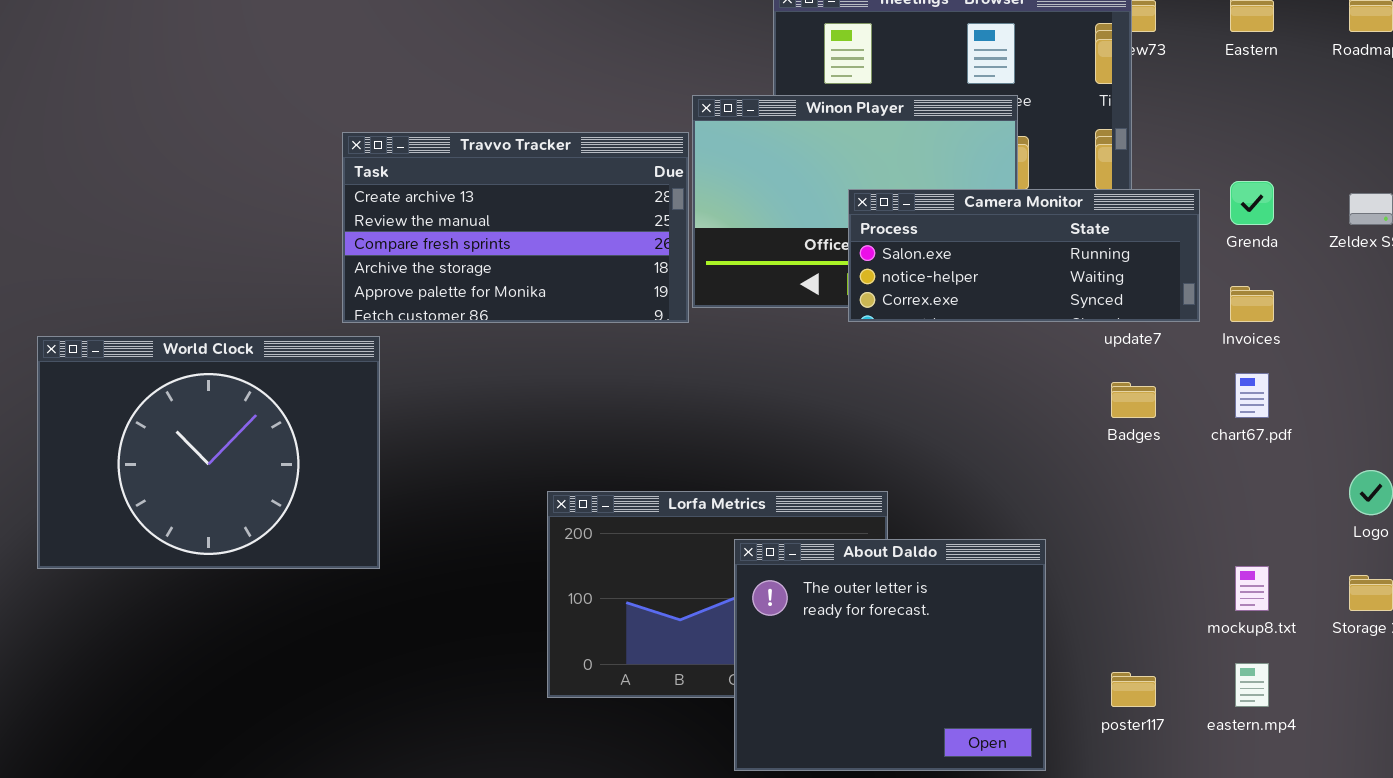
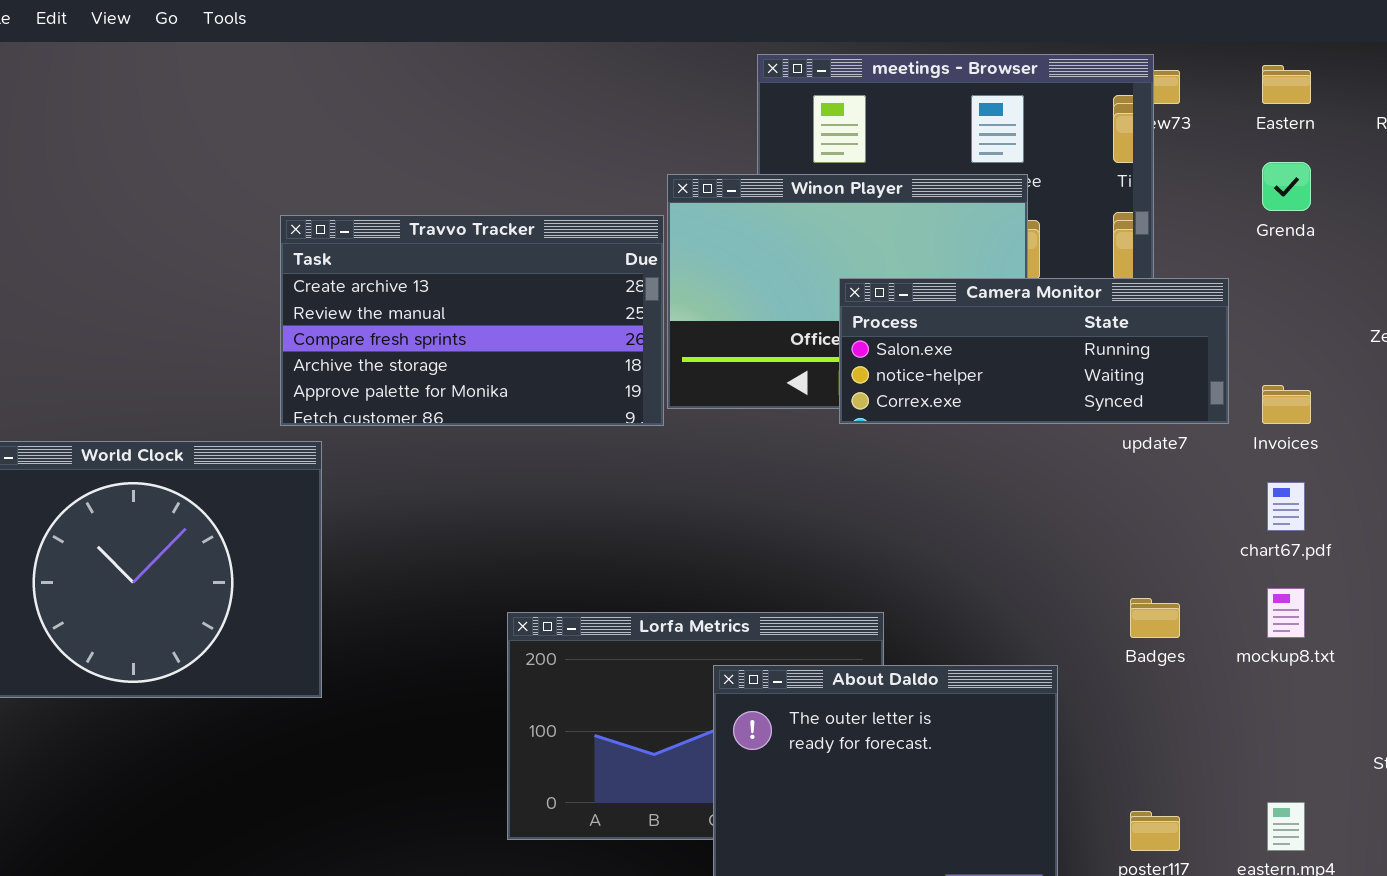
Grenda: [1230,181,1274,225] -> [1262,162,1311,211], moved
Badges: [1111,382,1156,418] -> [1130,598,1180,638], moved
mockup8.txt: [1235,566,1269,611] -> [1267,588,1305,638], moved

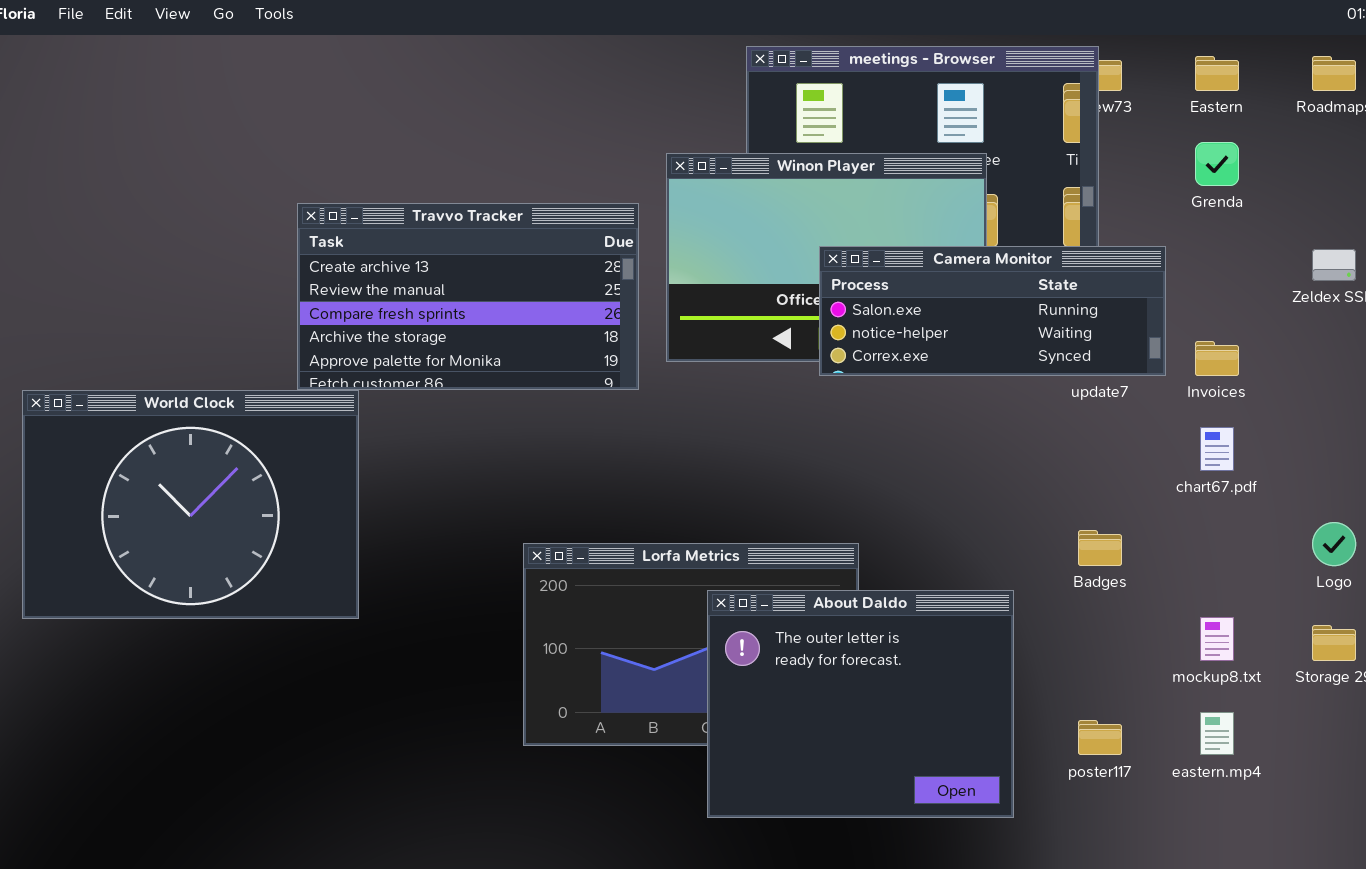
Travvo Tracker: [280,215,664,426] -> [297,203,639,390], moved
mockup8.txt: [1267,588,1305,638] -> [1200,617,1234,661], moved

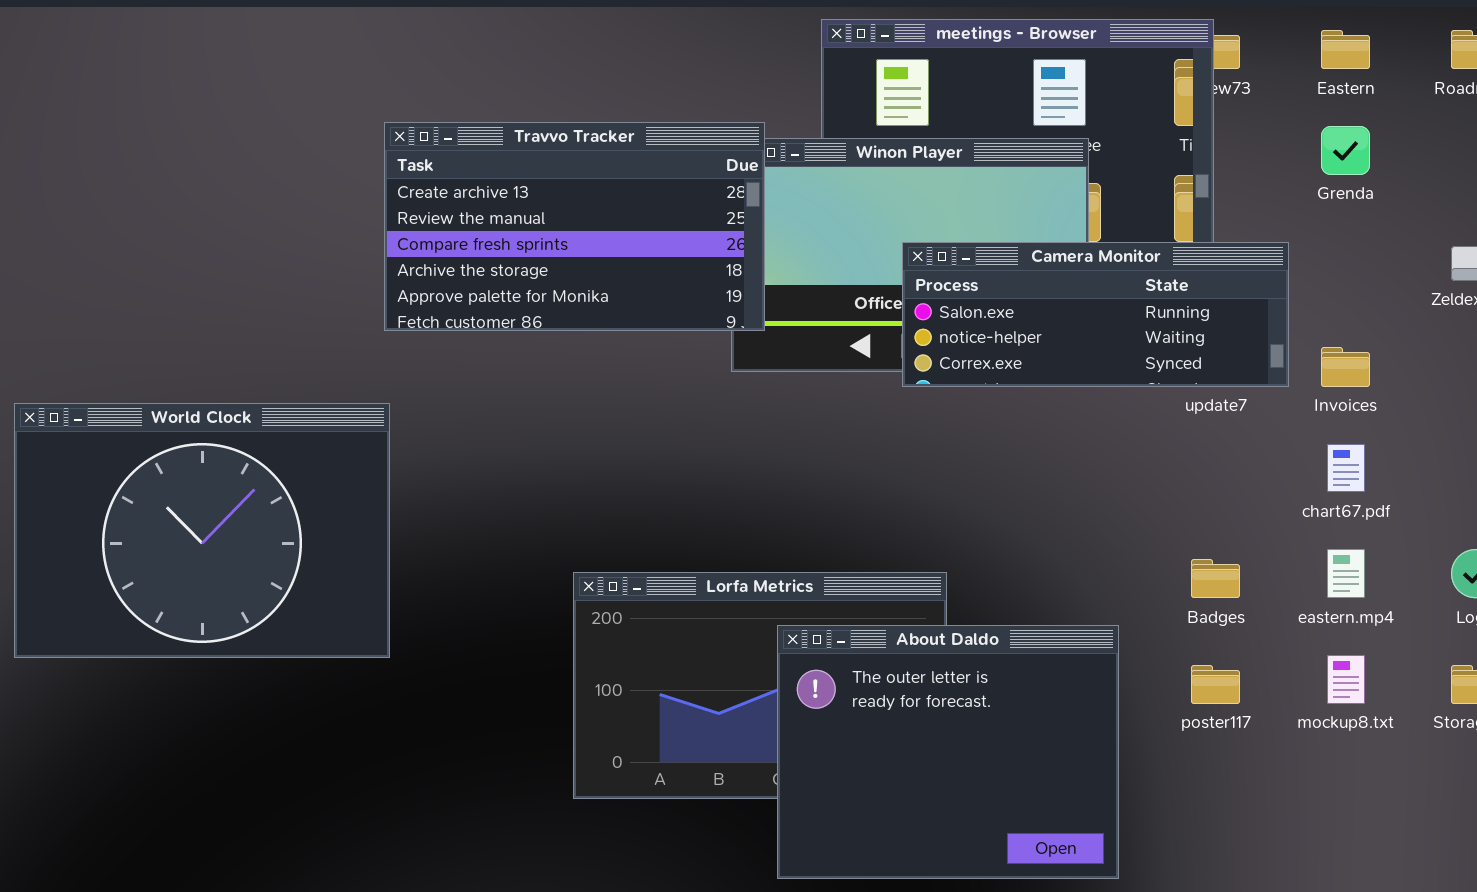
Travvo Tracker: [297,203,639,390] -> [384,122,765,331], moved
eastern.mp4: [1200,712,1234,755] -> [1327,549,1365,598], moved
poster117: [1078,720,1122,755] -> [1191,665,1240,704], moved

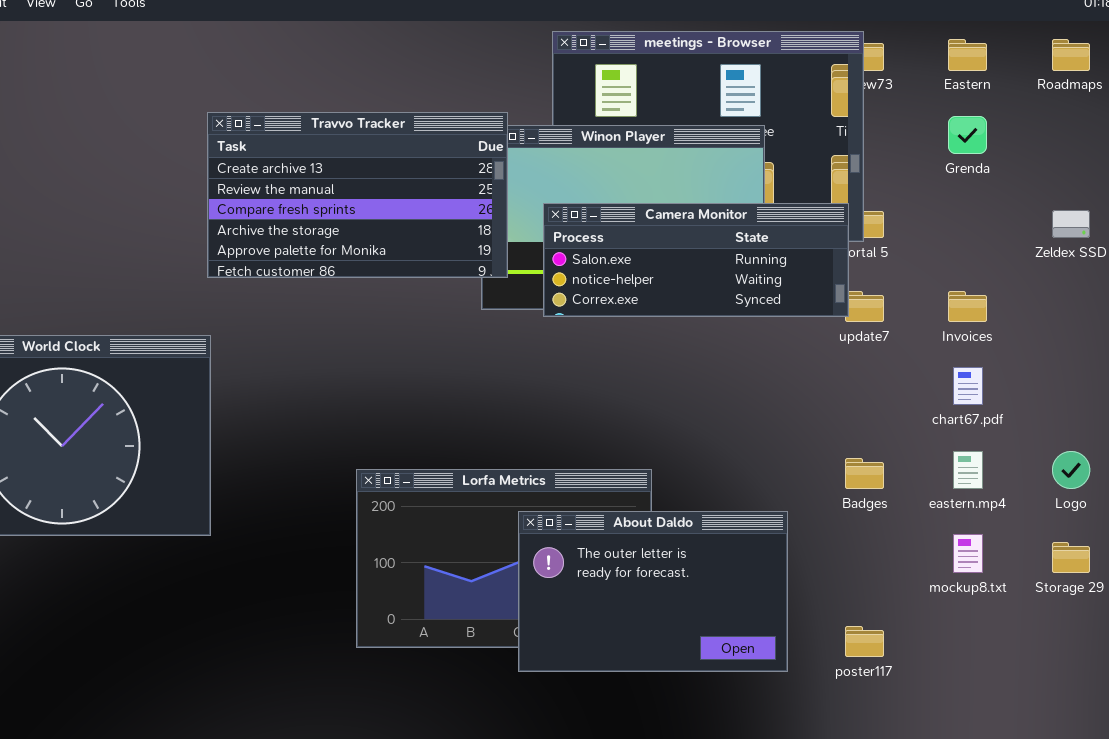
Camera Monitor: [902,242,1289,387] -> [543,203,849,317], moved
About Daldo: [777,625,1119,879] -> [518,511,788,672], resized
poster117: [1191,665,1240,704] -> [845,626,884,657], moved

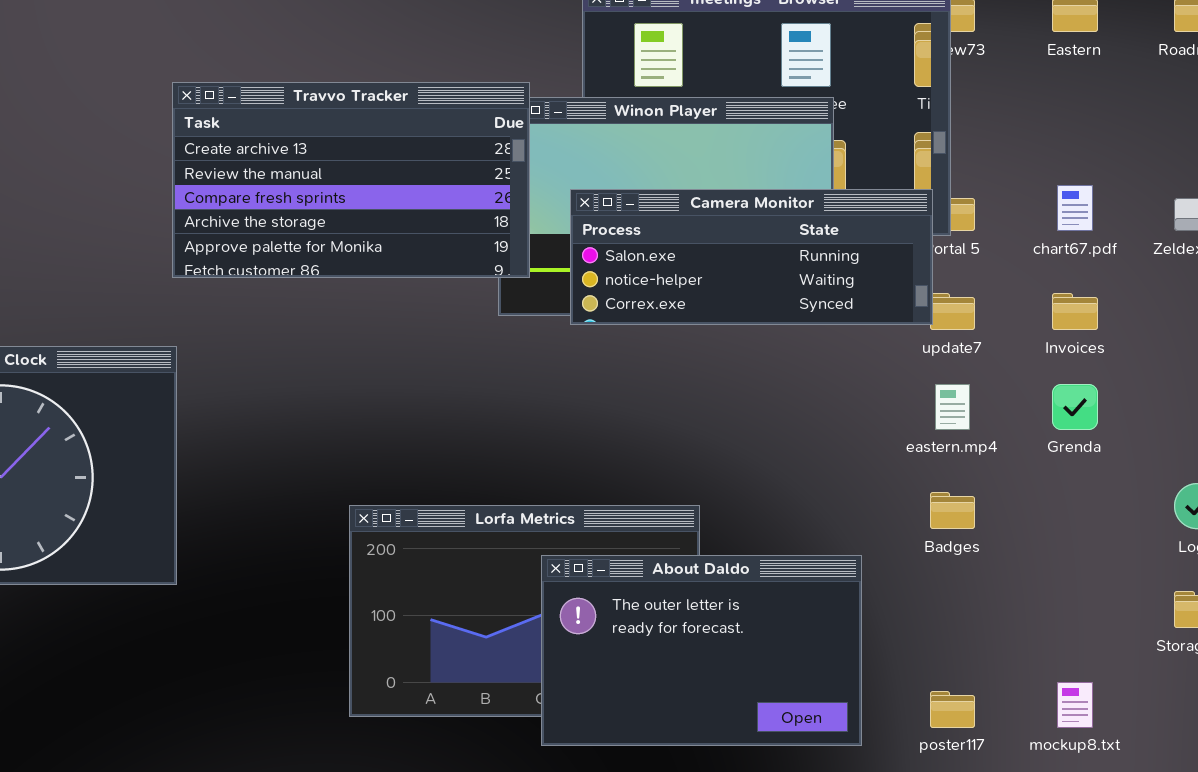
Grenda: [948,116,987,154] -> [1052,384,1098,430], moved
chart67.pdf: [953,367,983,405] -> [1057,185,1093,231], moved
eastern.mp4: [953,451,983,489] -> [935,384,970,430], moved
mockup8.txt: [953,534,983,573] -> [1057,682,1093,728], moved

